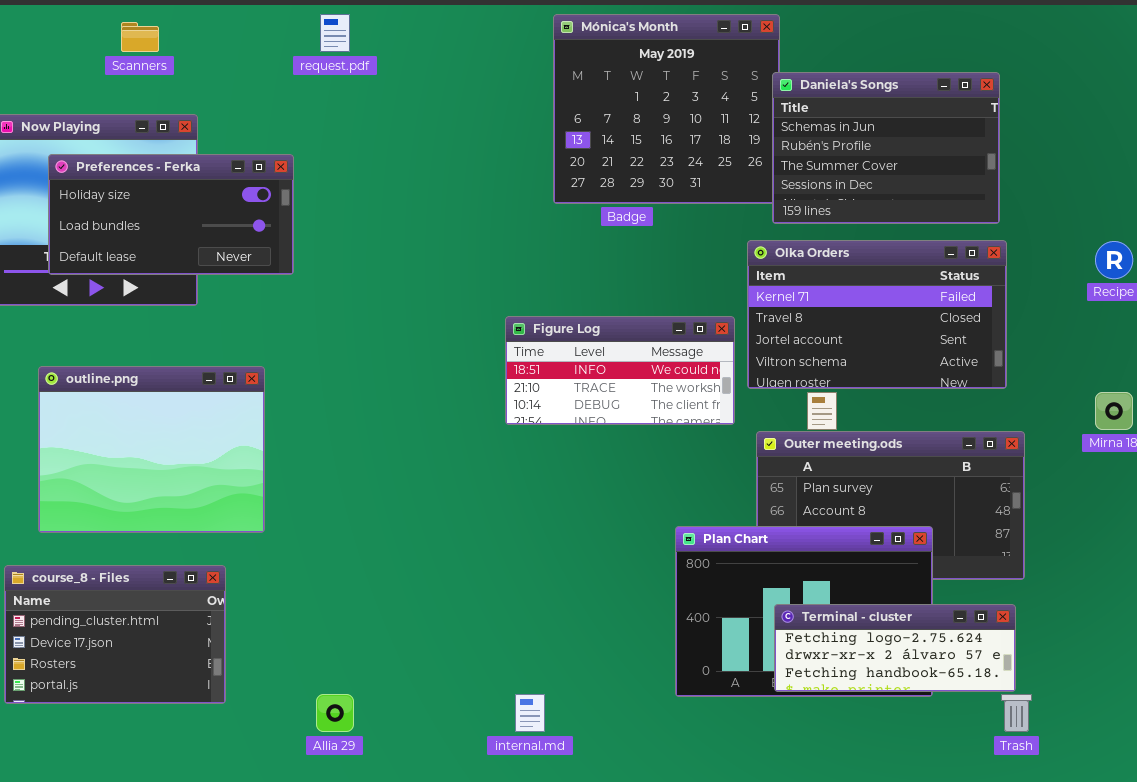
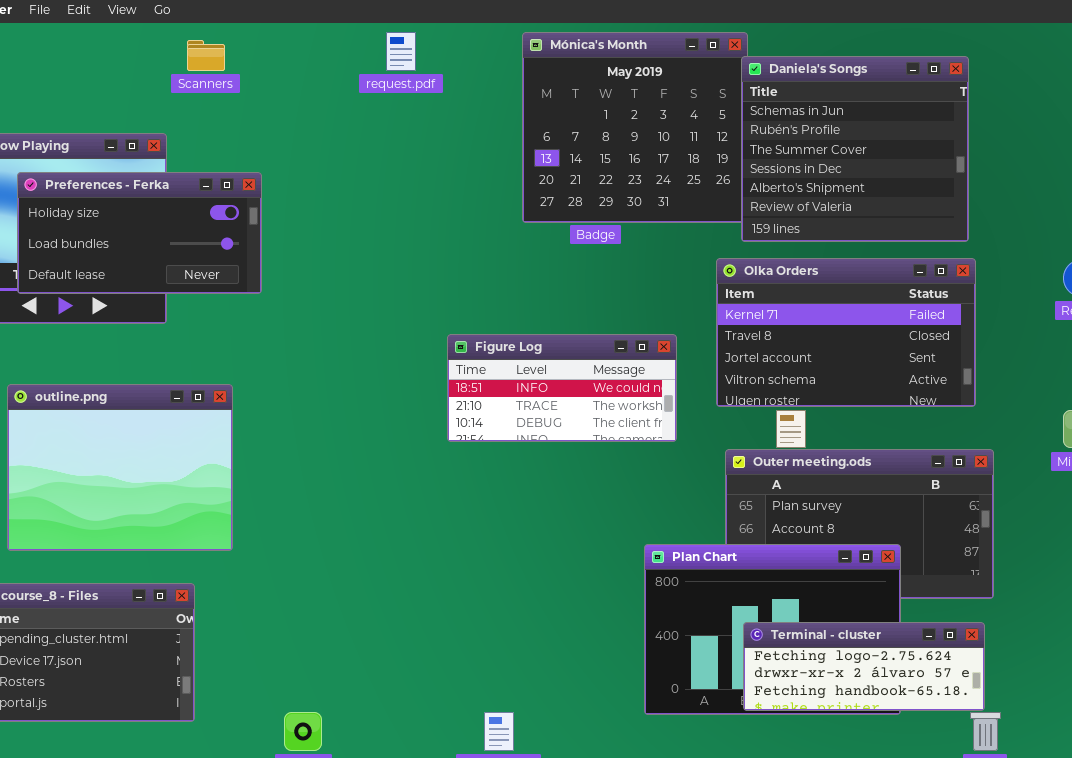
request.pdf: [320,14,350,52] -> [386,32,416,71], moved
Scanners: [121,22,159,52] -> [187,40,225,71], moved
Daniela's Songs: [772,72,1000,224] -> [741,56,969,242], resized
Figure Log: [505,316,735,425] -> [447,334,677,442], moved

